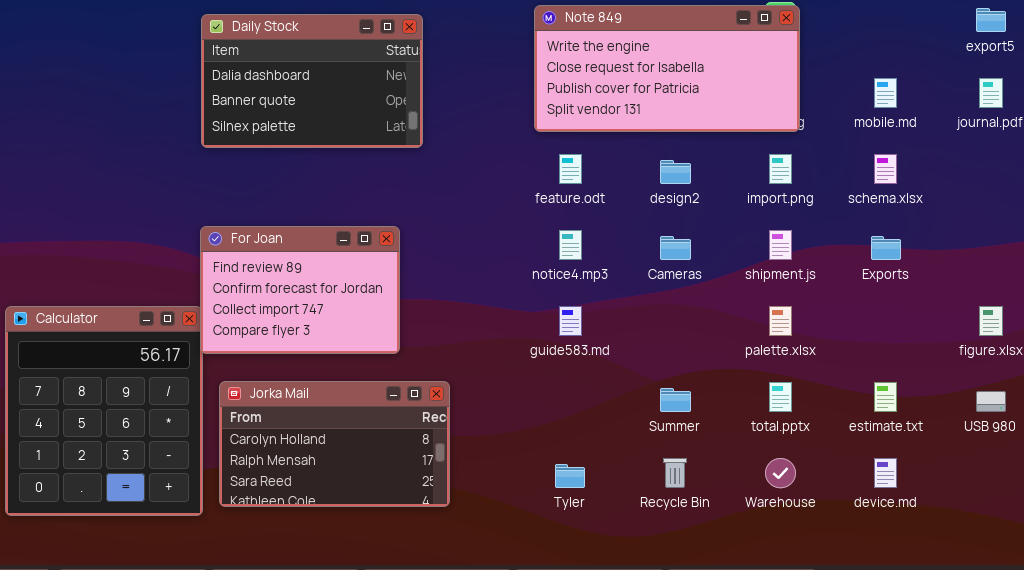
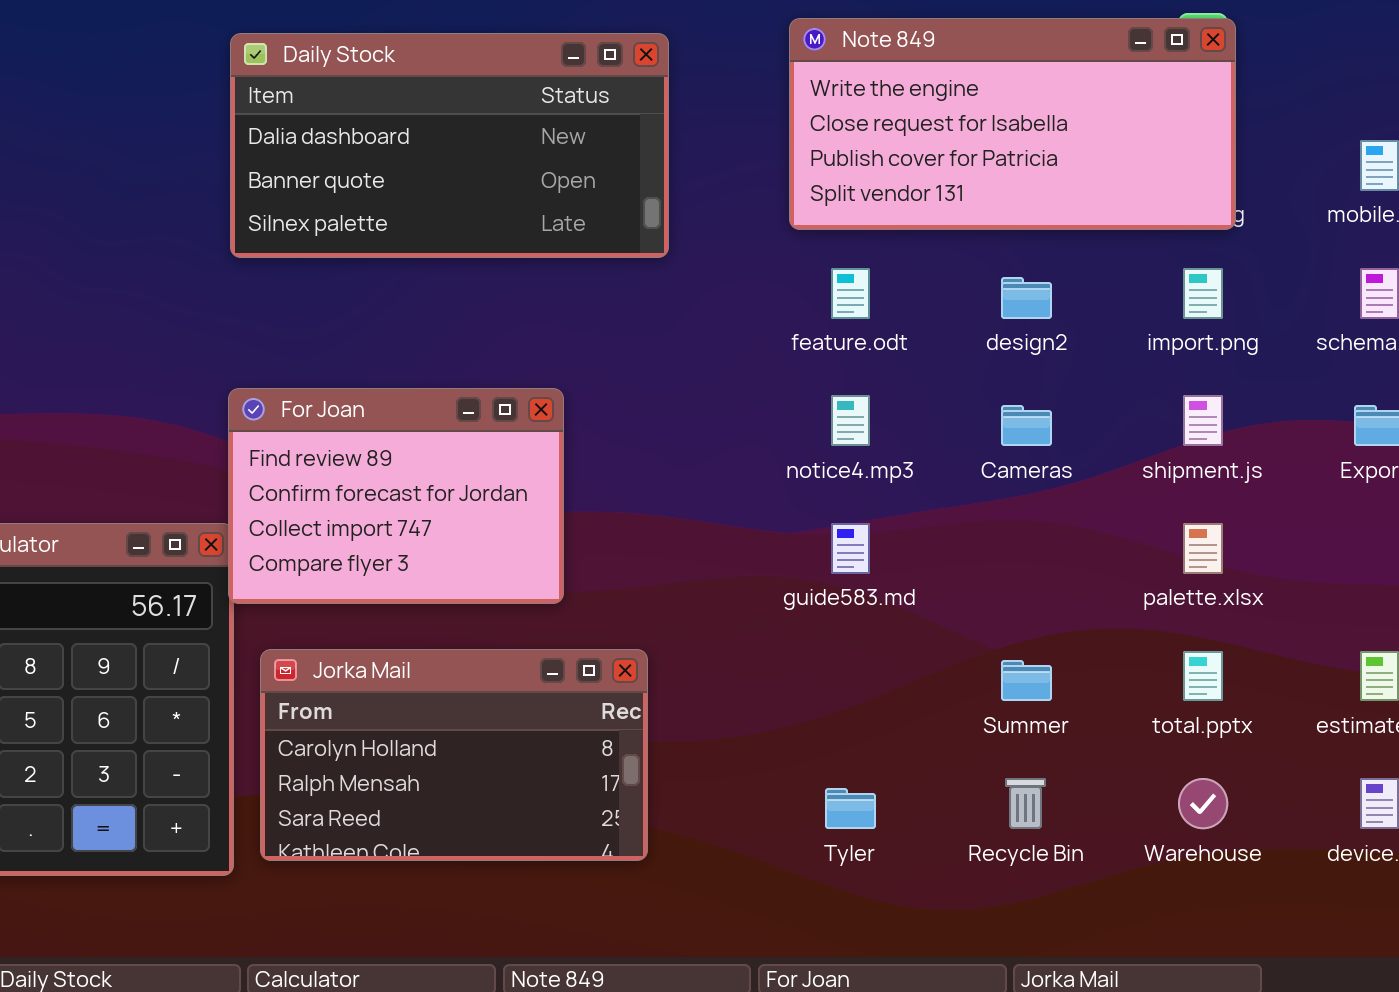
Daily Stock: [201,14,423,148] -> [230,33,669,258], resized

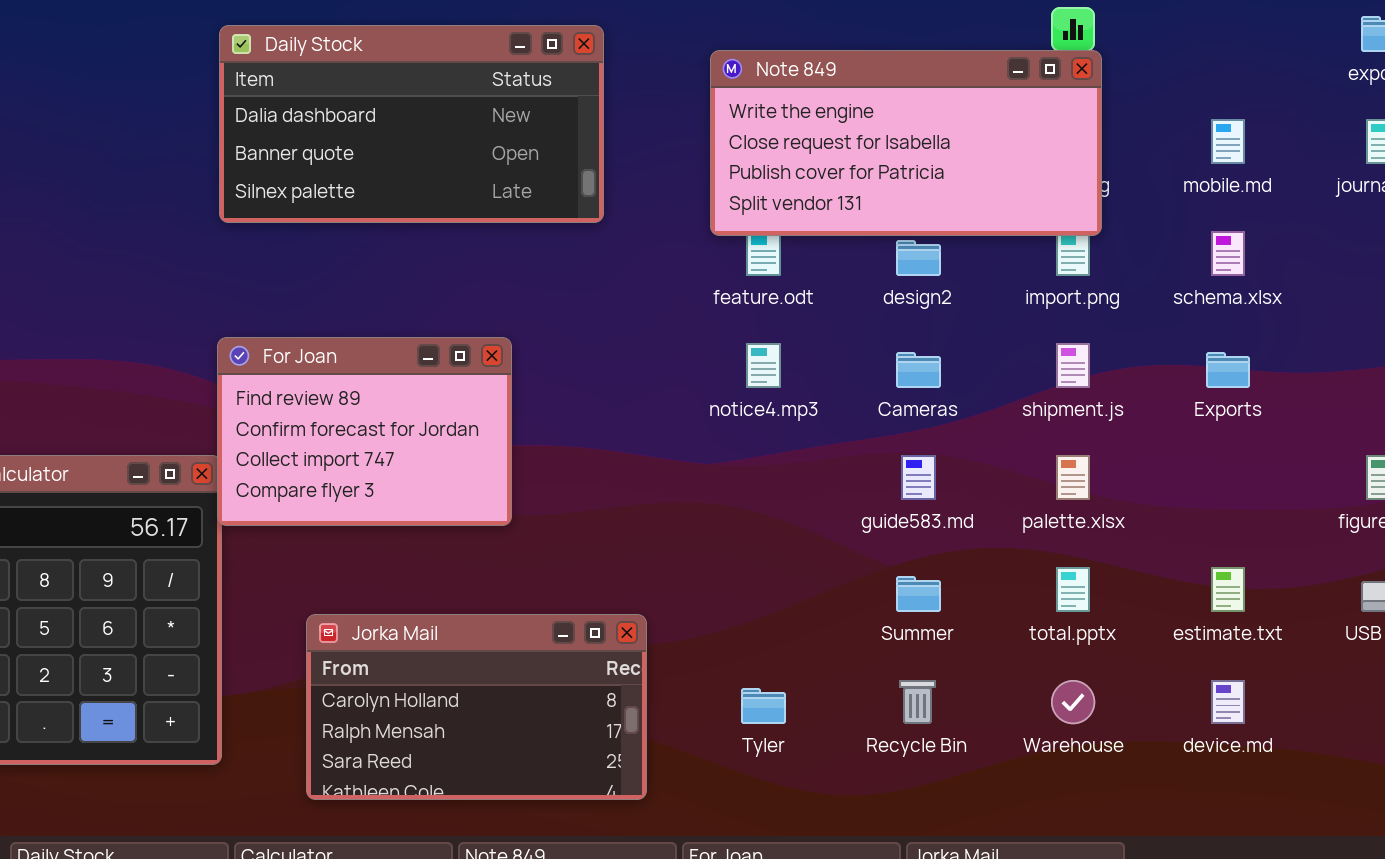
Note 849: [789,18,1236,230] -> [710,50,1102,236], moved
guide583.md: [831,523,870,574] -> [901,455,936,500], moved
Jorka Mail: [260,649,648,861] -> [306,614,647,800], moved

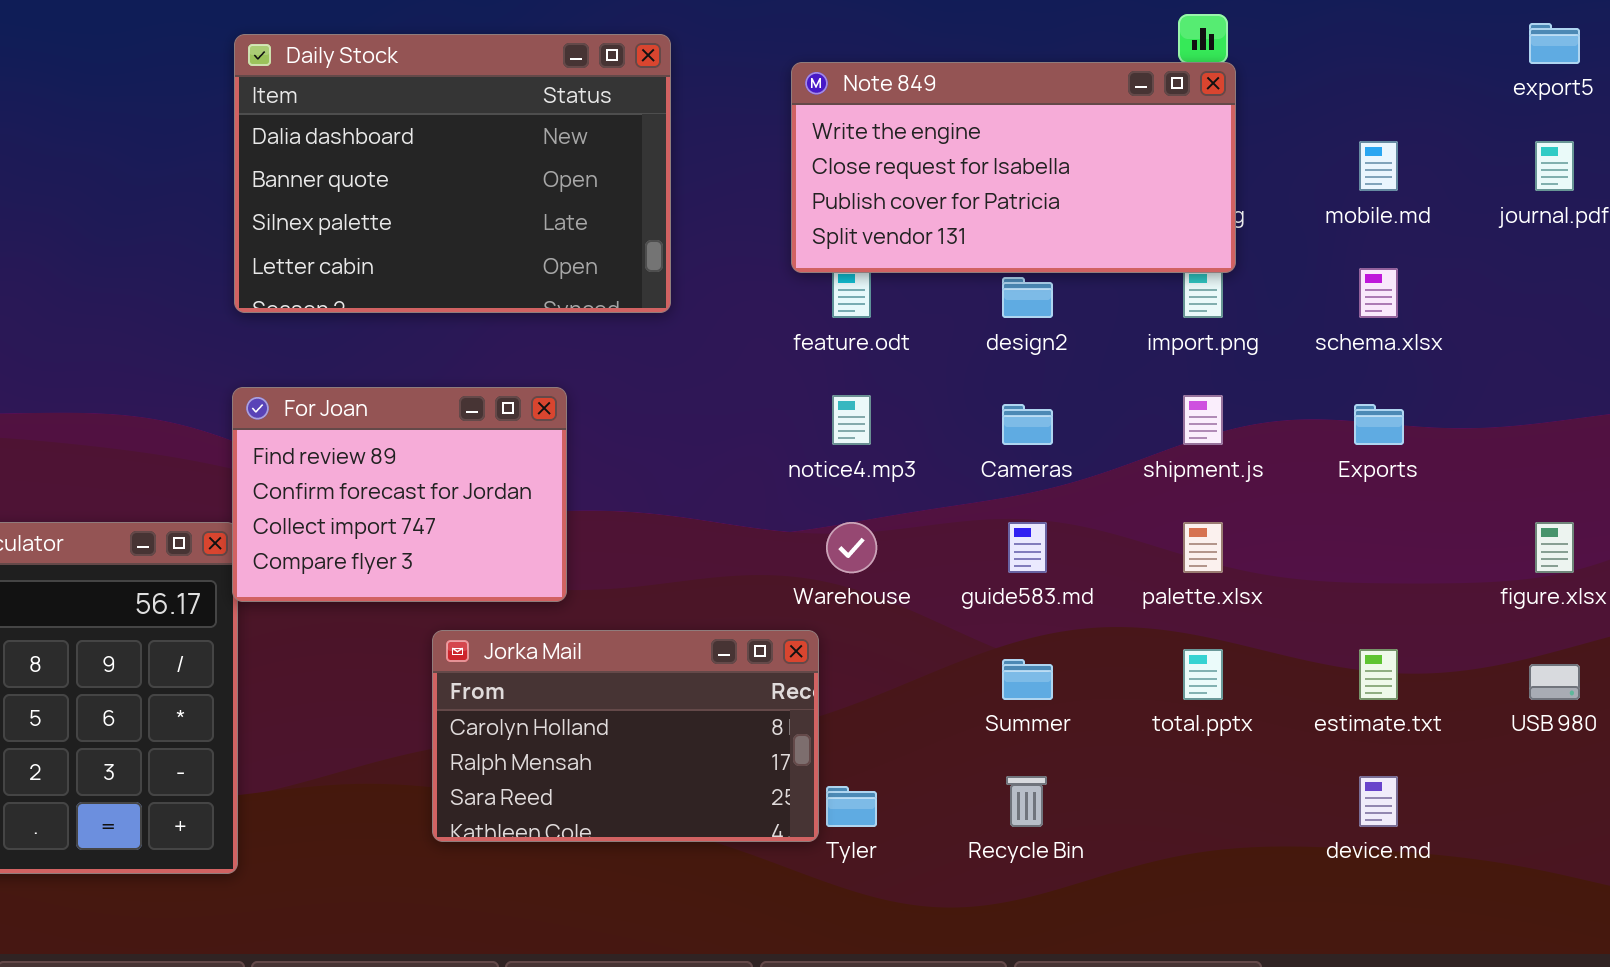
Daily Stock: [219,25,604,223] -> [234,34,671,313], resized
Jorka Mail: [306,614,647,800] -> [432,630,819,842], moved
Warehouse: [1051,680,1095,724] -> [826,522,877,573], moved

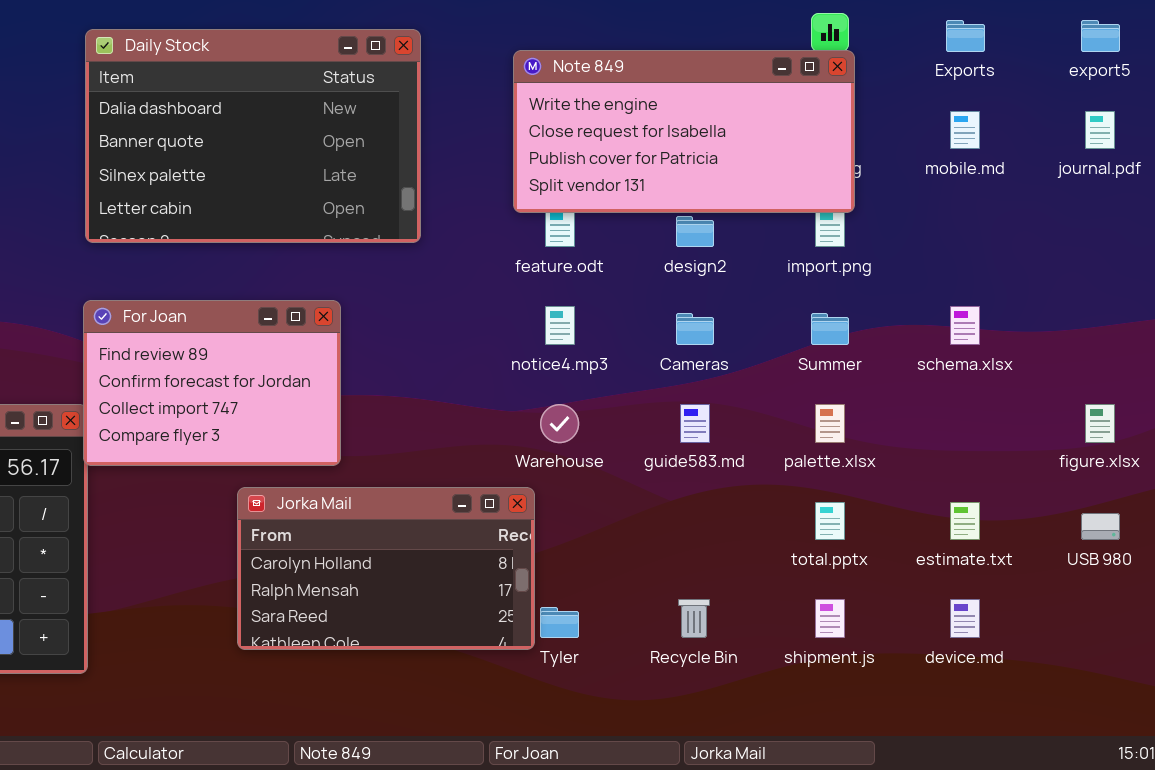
schema.xlsx: [1359,268,1398,318] -> [950,306,980,345], moved
shipment.js: [1183,395,1223,445] -> [815,599,845,638], moved
Exports: [1354,404,1404,445] -> [946,20,985,52], moved
Summer: [1002,659,1053,700] -> [811,313,849,345], moved

